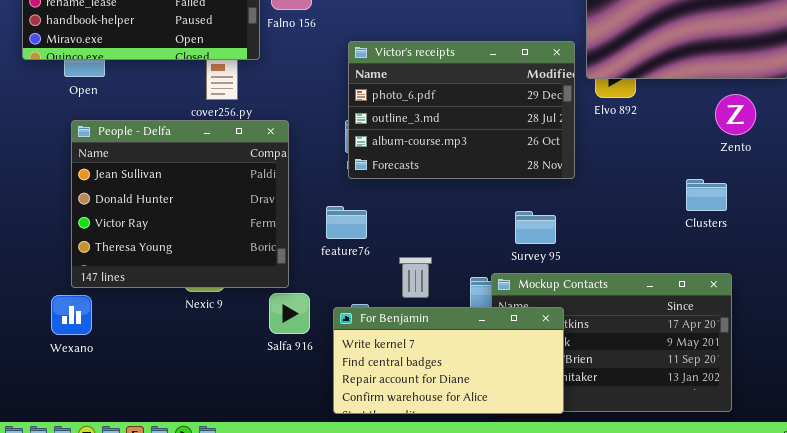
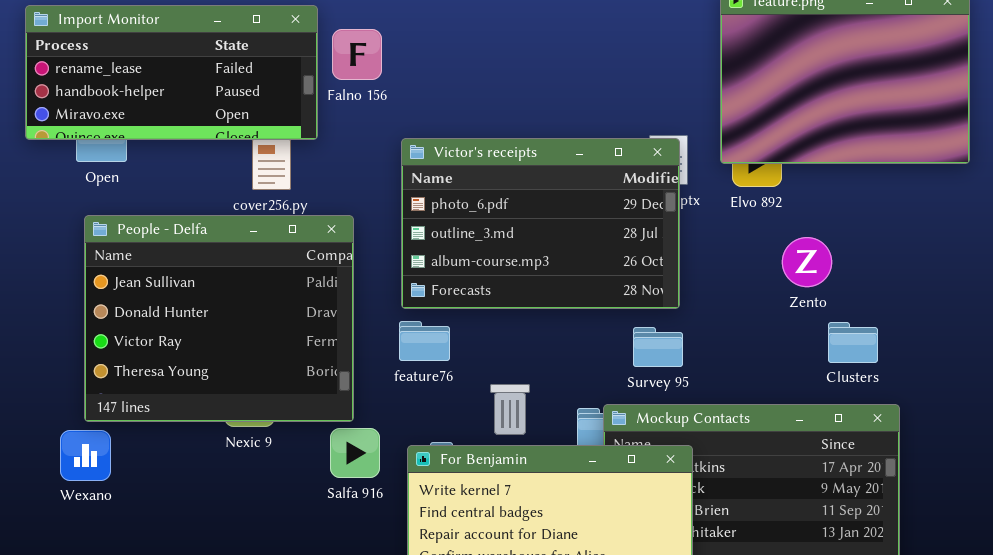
Victor's receipts: [348,41,575,179] -> [401,138,680,309], moved
Zento: [715,94,756,135] -> [782,237,832,287], moved
Clusters: [686,179,727,211] -> [828,322,878,363], moved

